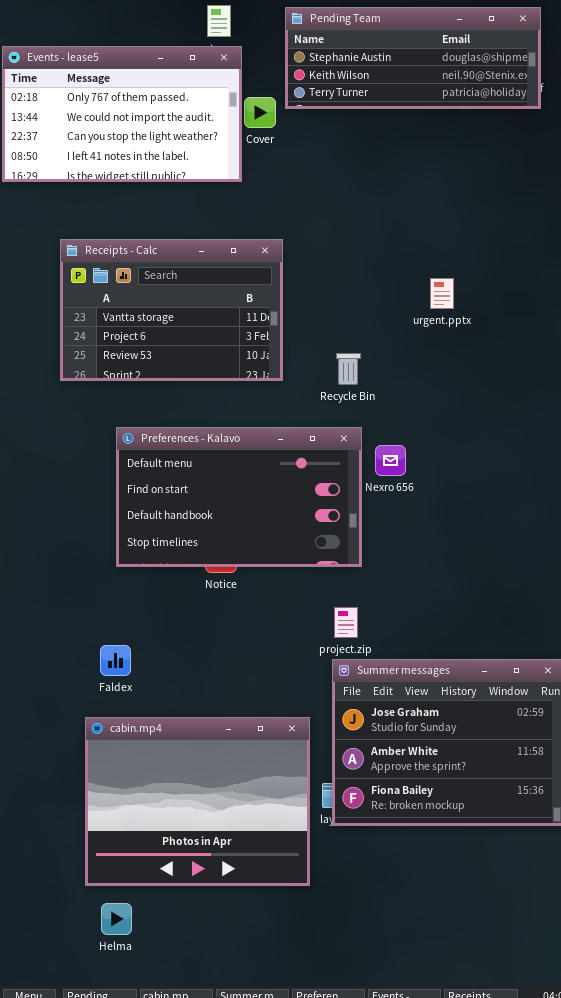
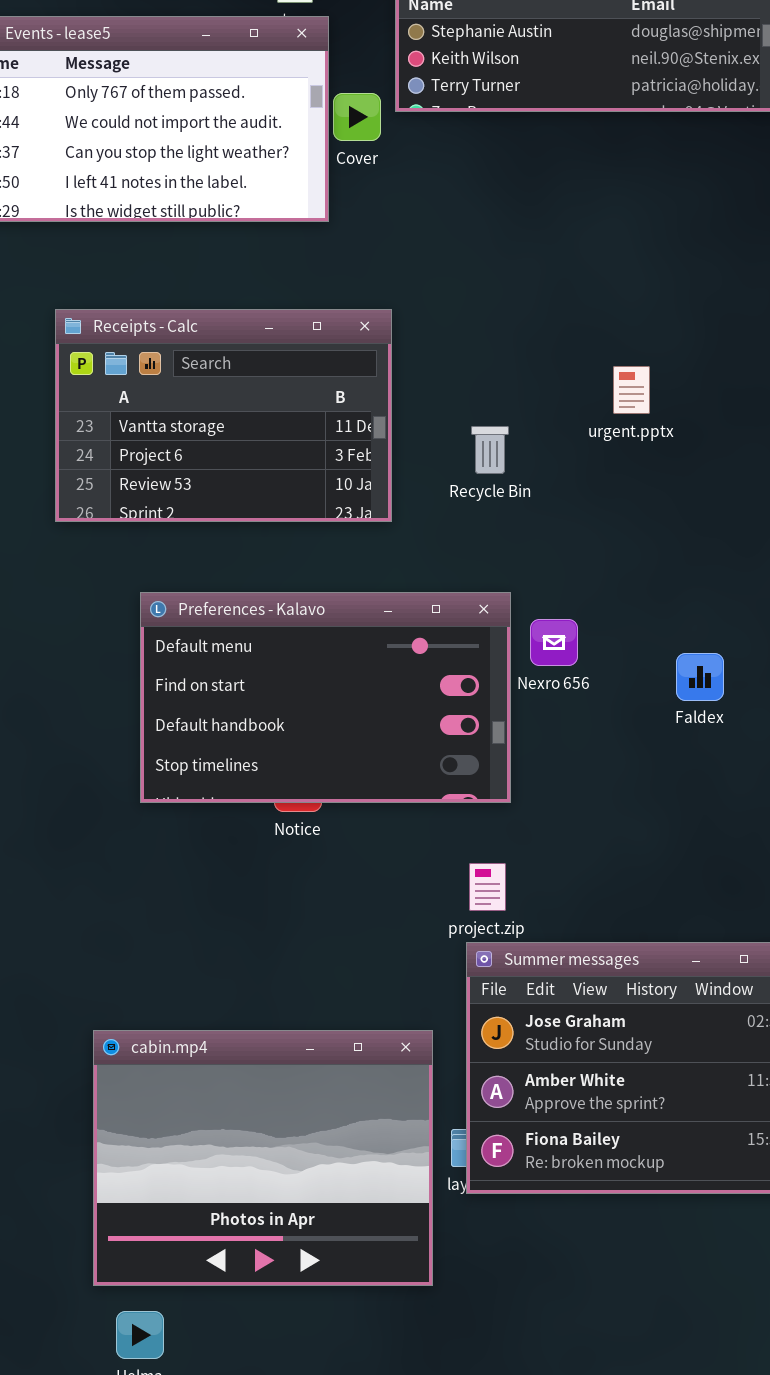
Recycle Bin: [336,353,361,385] -> [471,426,509,474], moved
Faldex: [100,645,131,676] -> [676,653,724,701], moved

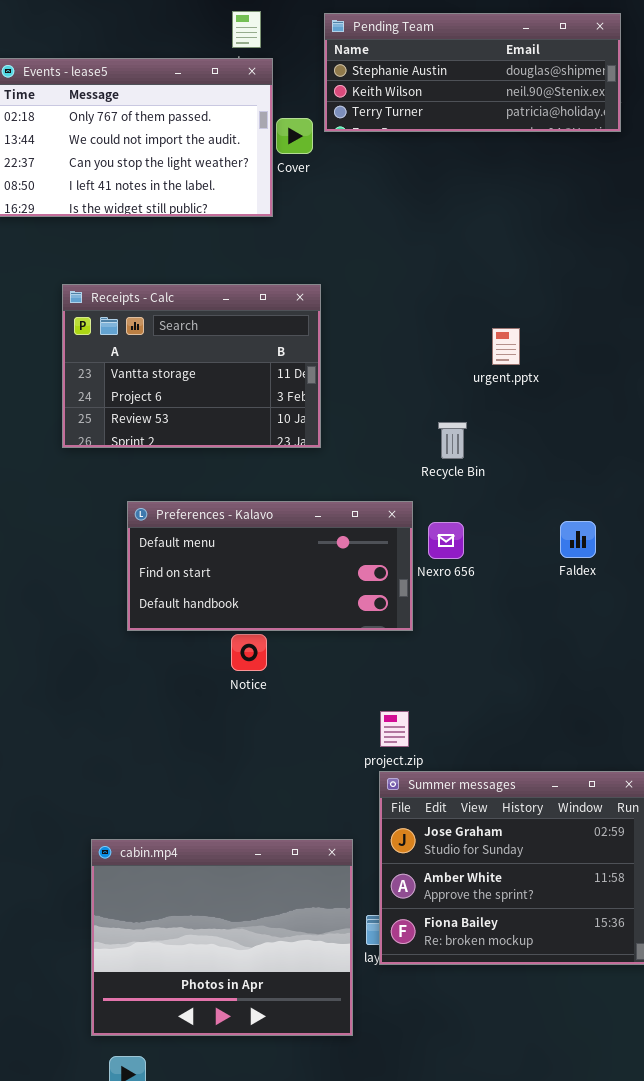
Recycle Bin: [471,426,509,474] -> [438,422,467,459], moved
Preferences - Kalavo: [140,592,511,803] -> [127,501,413,631], resized
Faldex: [676,653,724,701] -> [560,521,596,558], moved

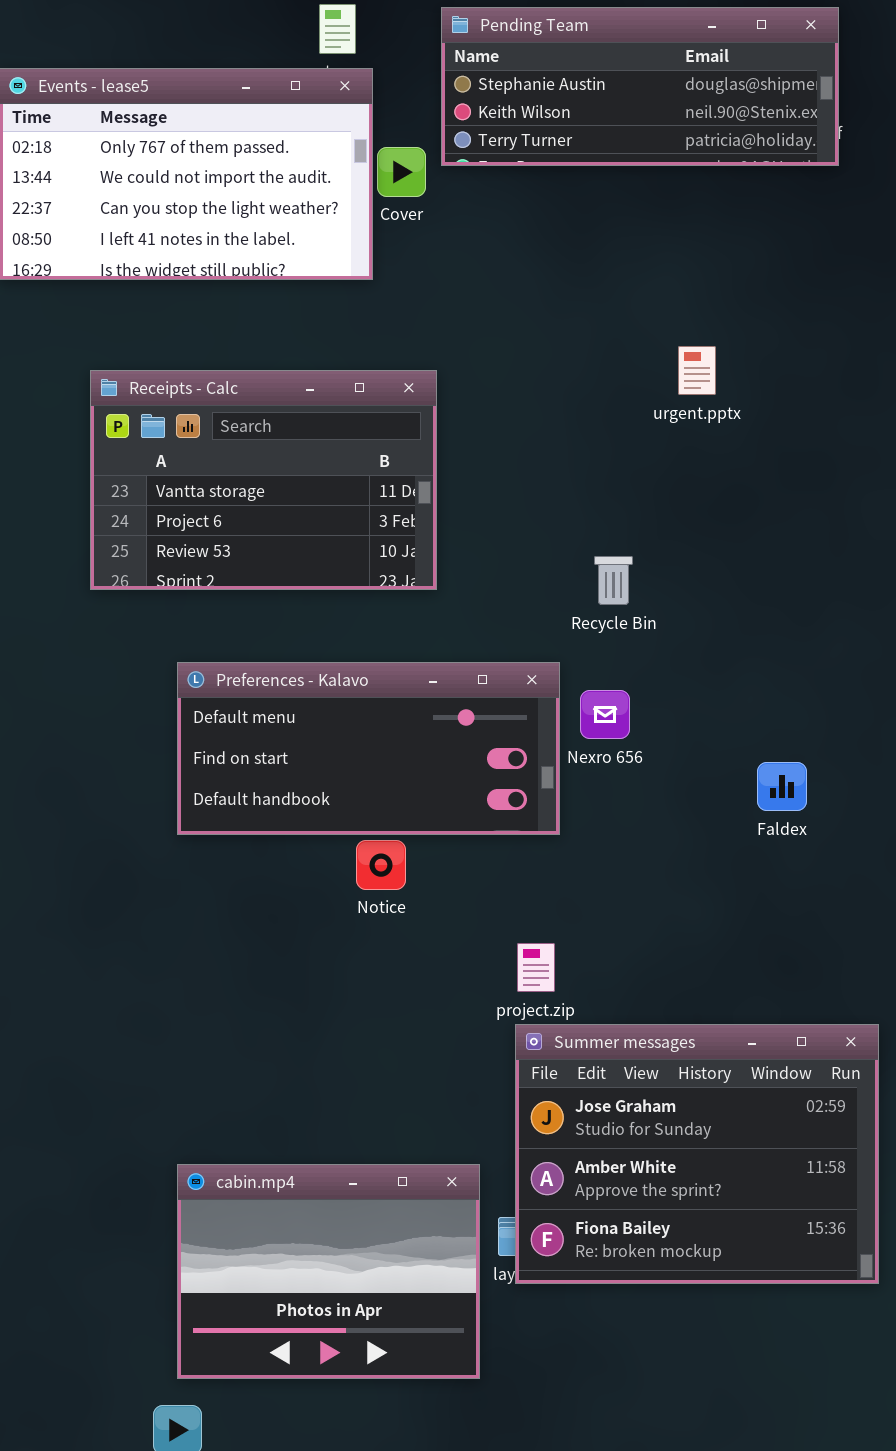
urgent.pptx: [492,328,520,365] -> [678,346,716,395], moved
Faldex: [560,521,596,558] -> [757,762,807,811], moved
Notice: [231,634,267,671] -> [356,840,406,890], moved
cabin.mp4: [91,839,353,1036] -> [177,1164,480,1379], resized

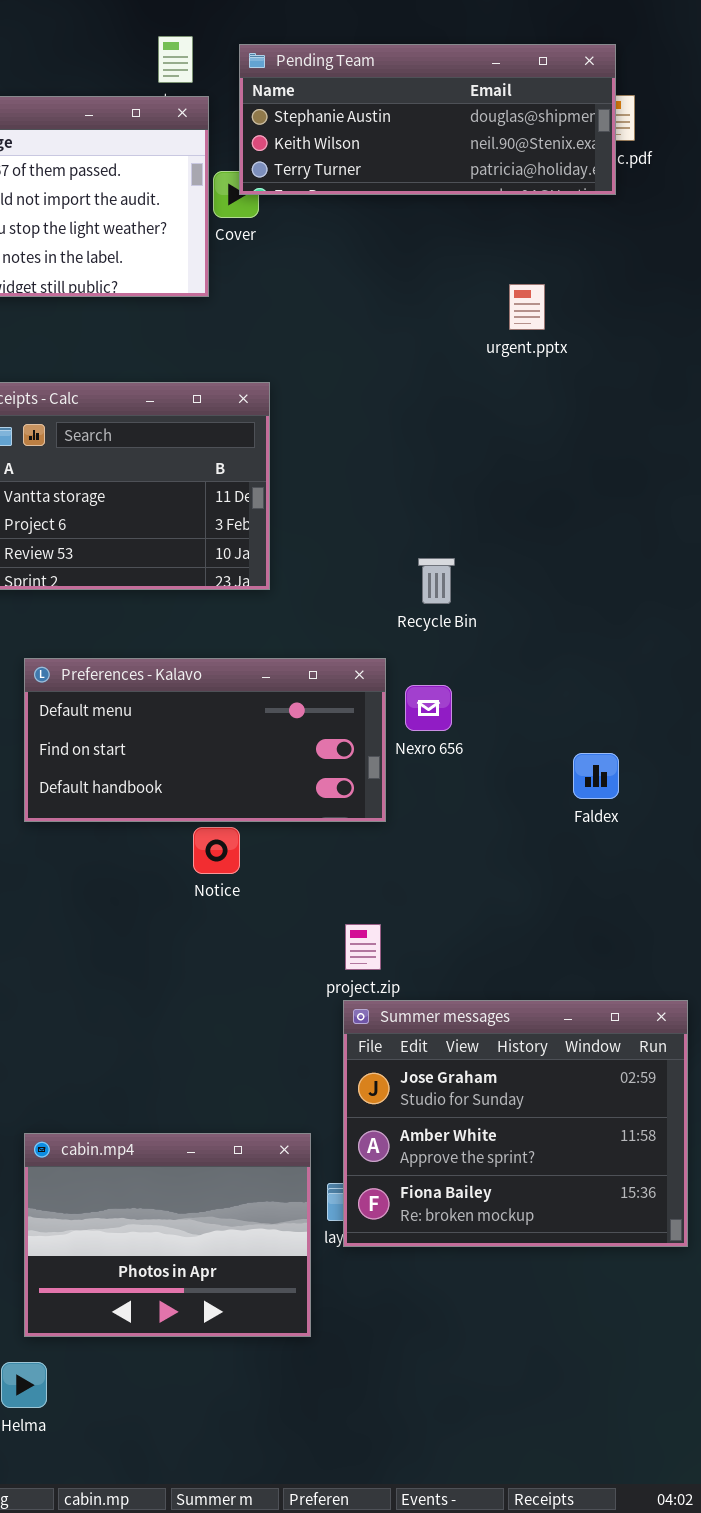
Pending Team: [441,7,839,166] -> [239,44,616,195], moved
urgent.pptx: [678,346,716,395] -> [509,284,545,330], moved

